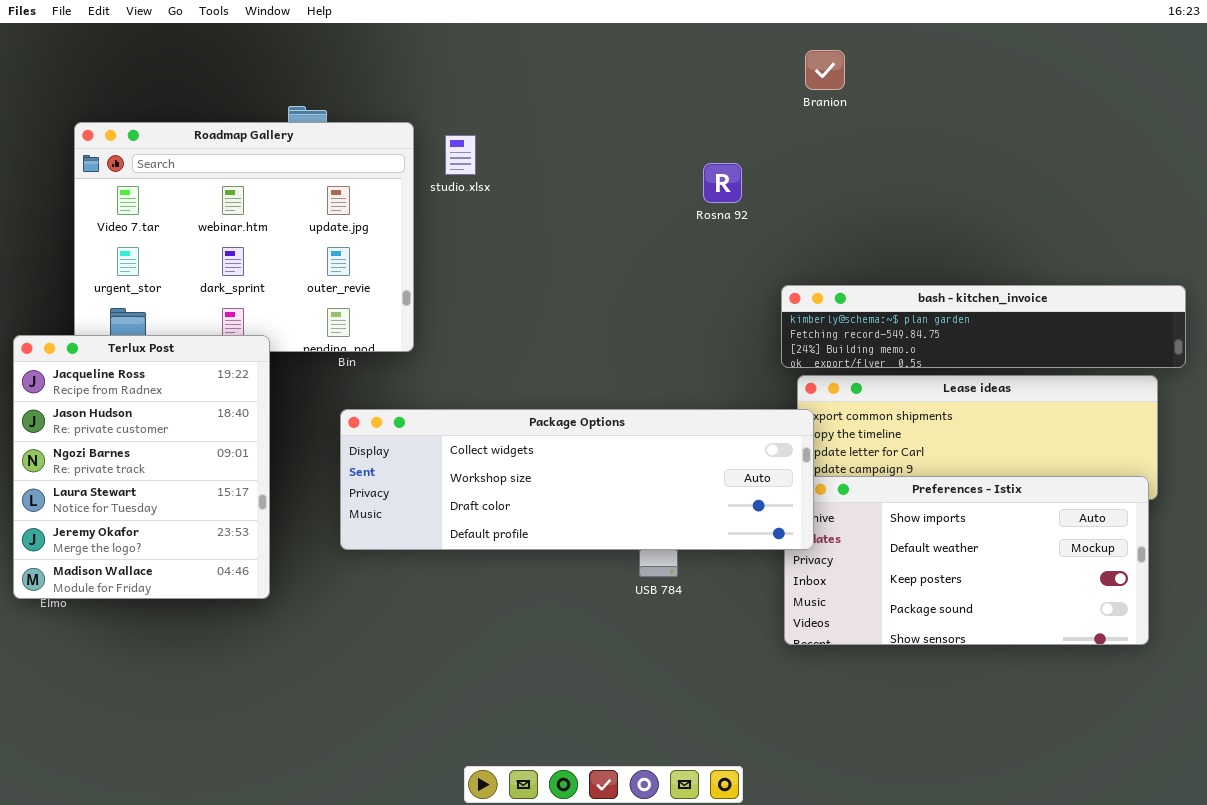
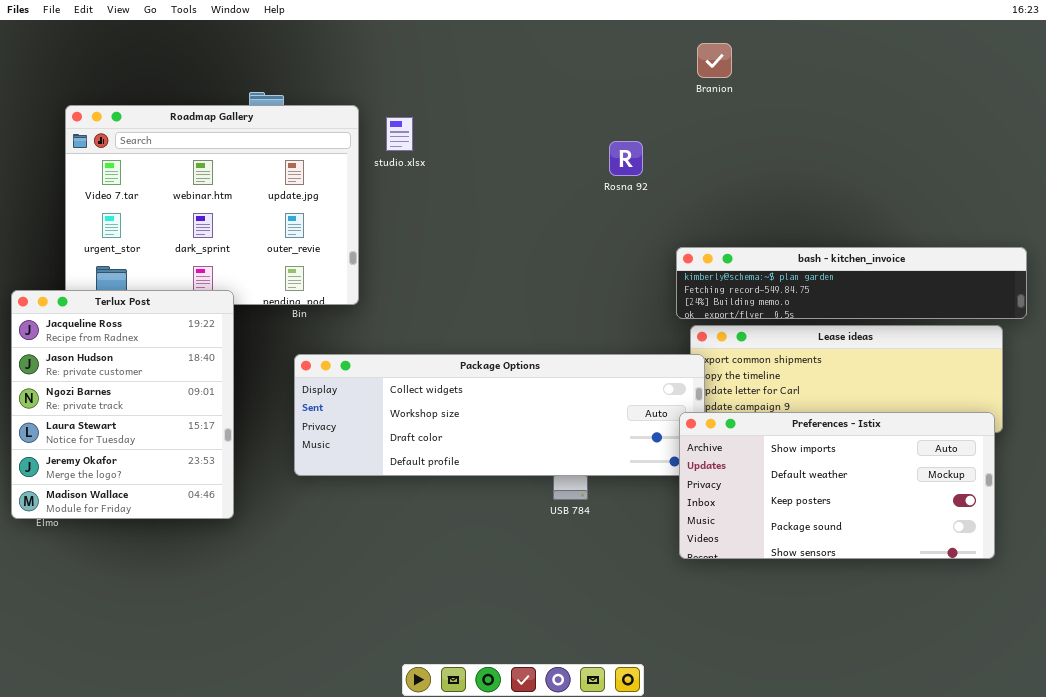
Preferences - Istix: [784,476,1149,645] -> [679,412,995,559], raised

